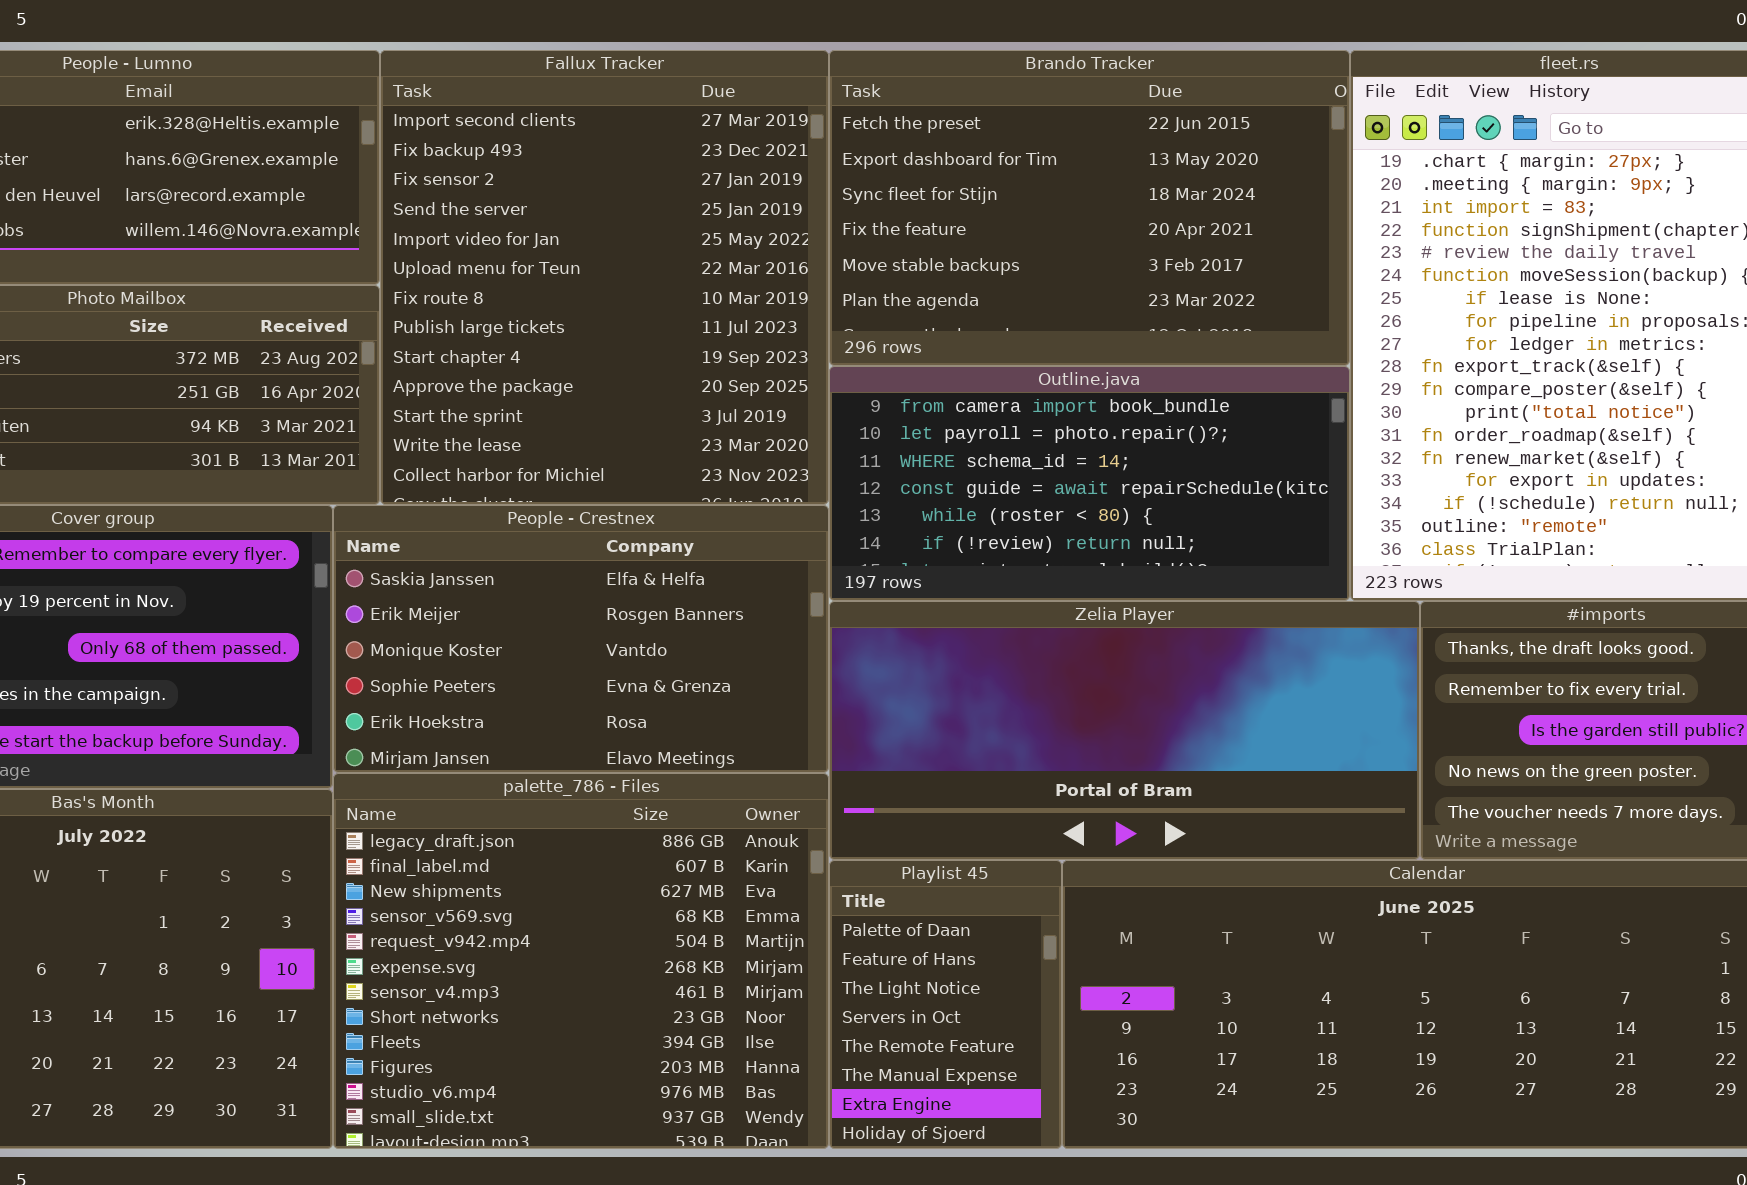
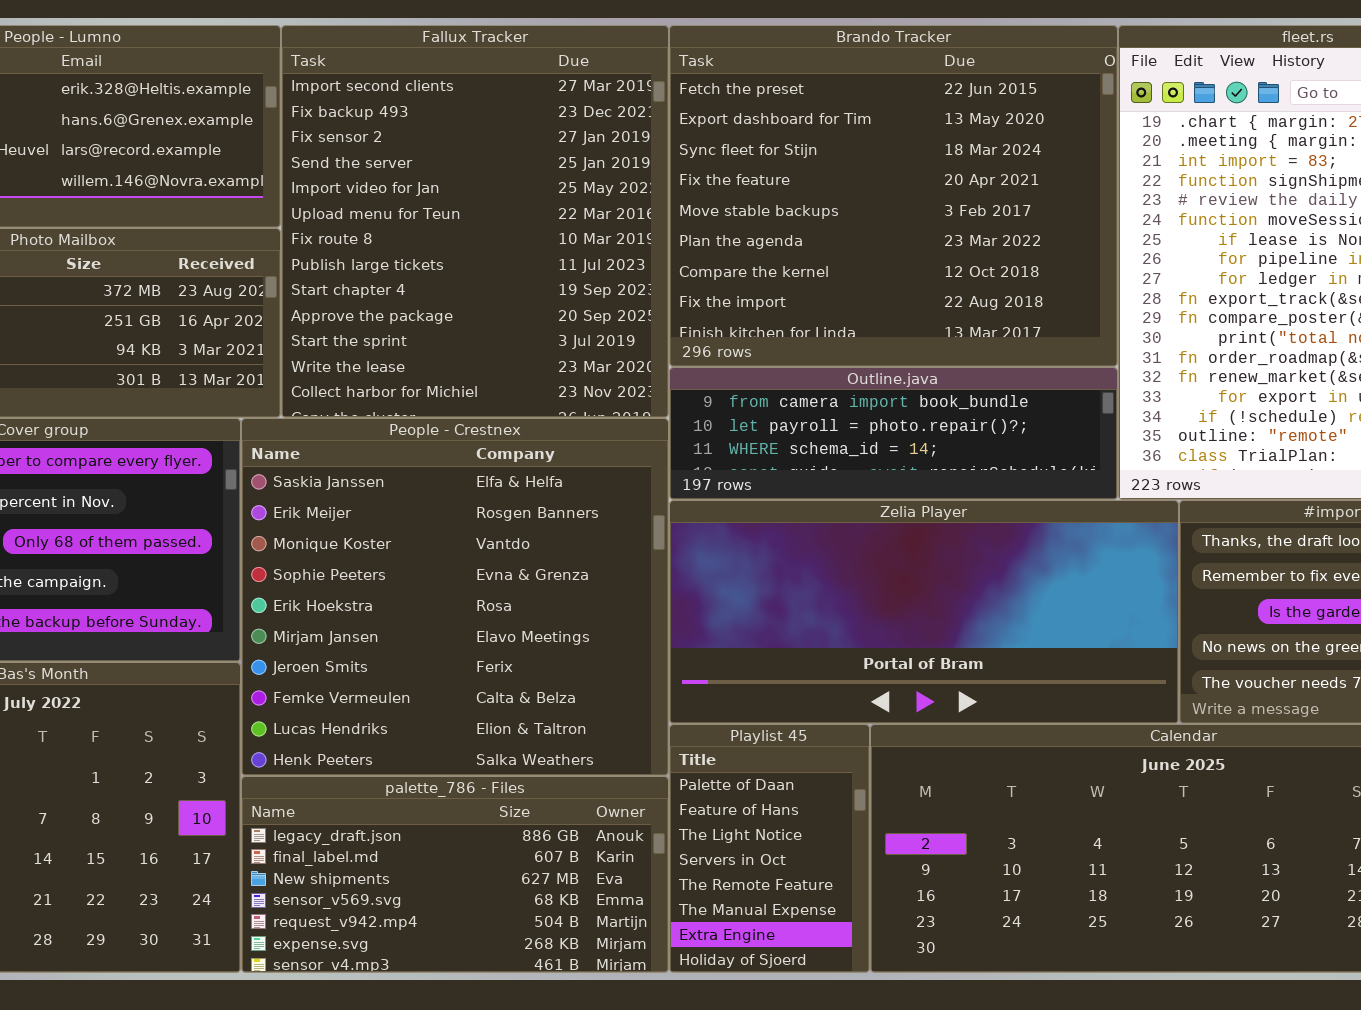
Brando Tracker: [829,50,1350,366] -> [669,25,1118,367], resized
Outline.java: [829,366,1350,601] -> [669,367,1118,500], resized
People - Crestnex: [333,505,829,773] -> [241,418,669,776], resized
palette_786 - Files: [333,773,829,1149] -> [241,776,669,973], resized

